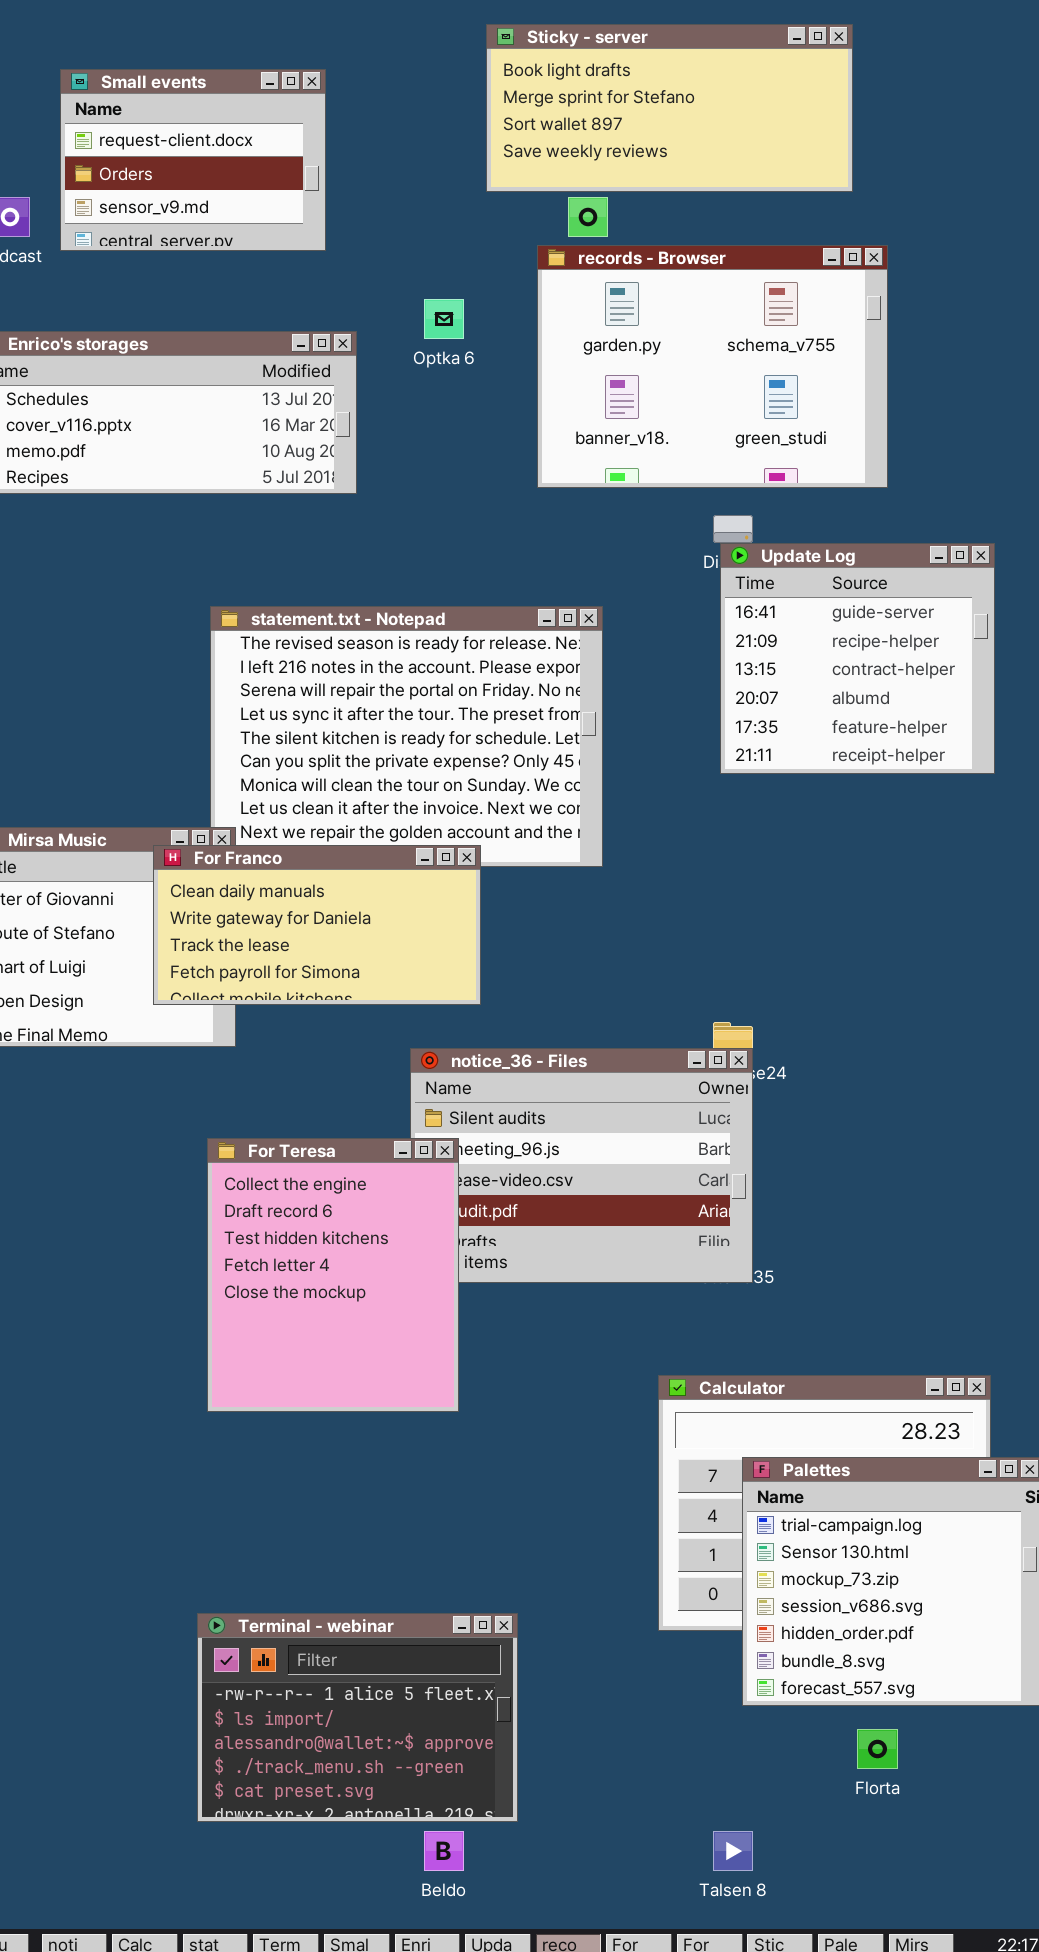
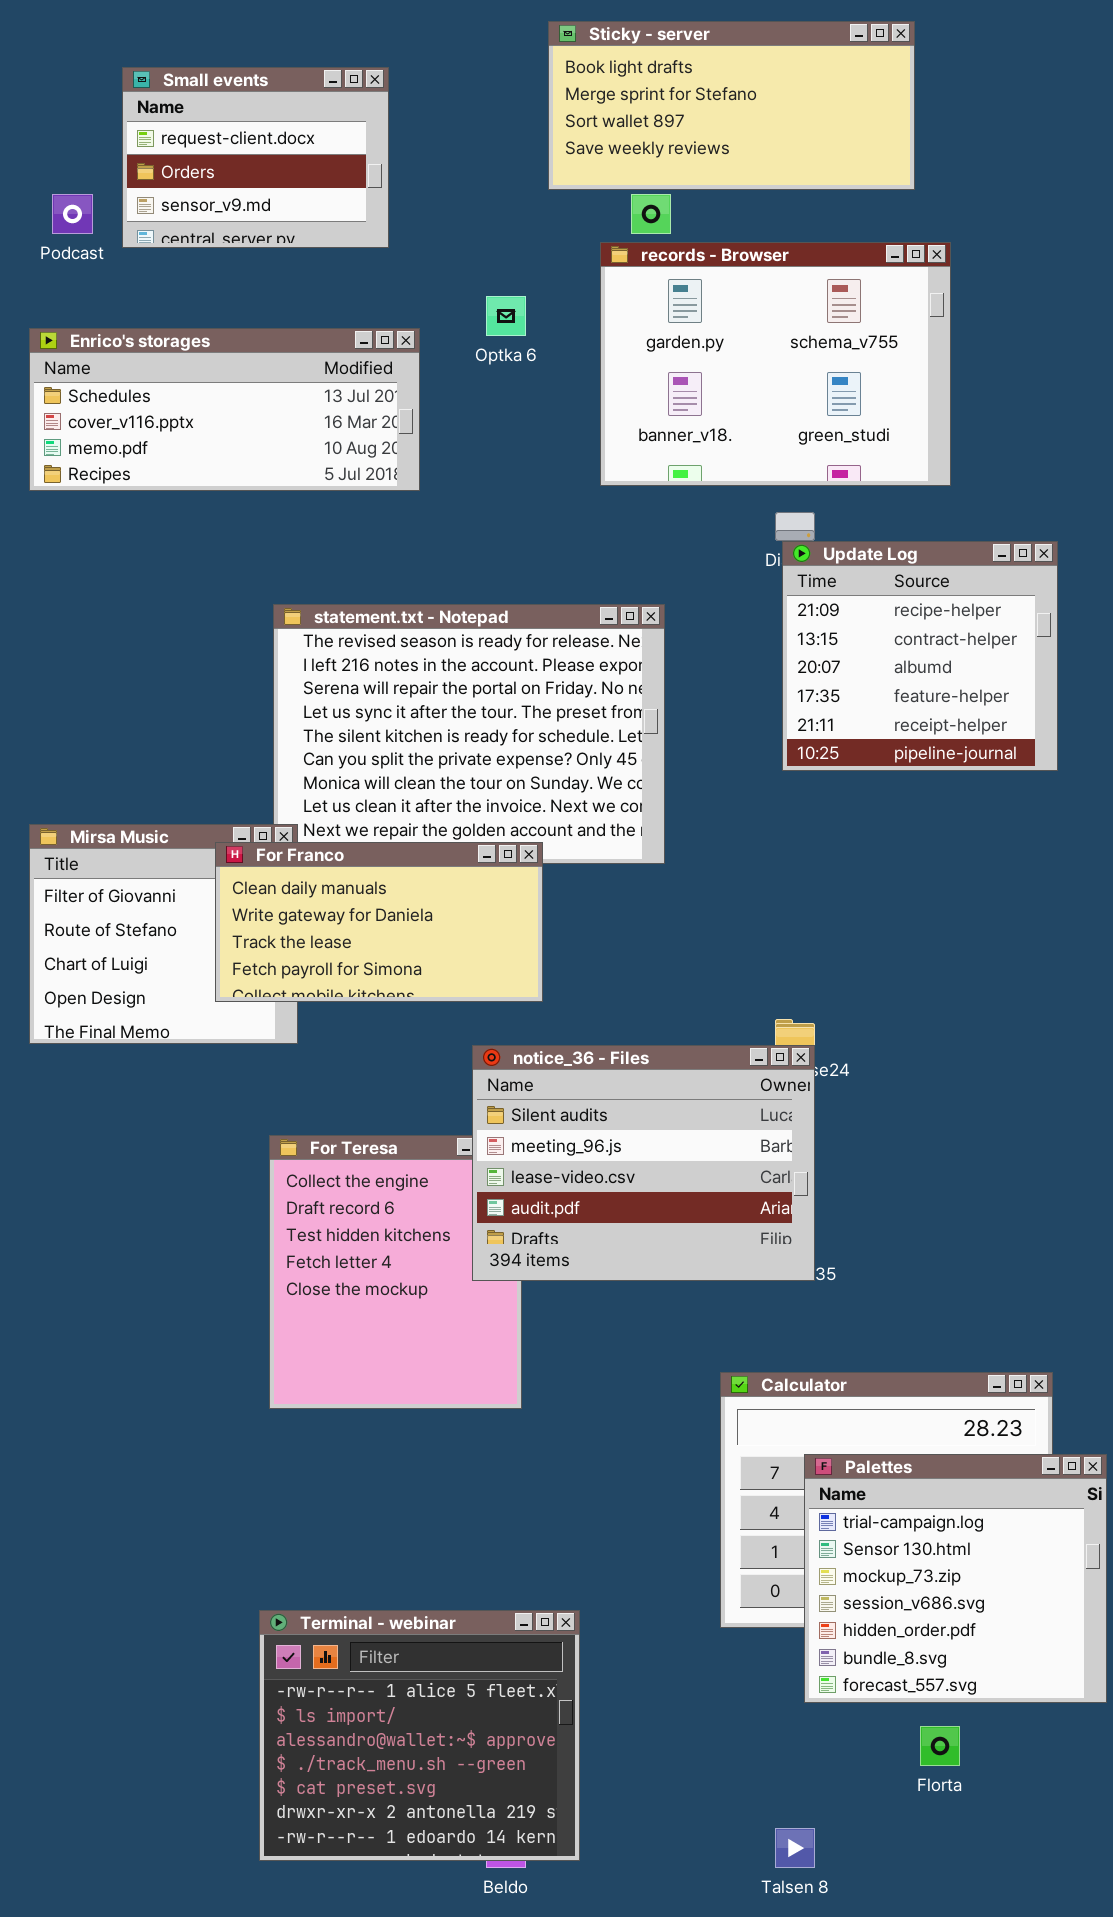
Update Log: [720,543,995,774] -> [782,541,1058,771], scrolled down 1 row
notice_36 - Files: [410,1048,753,1283] -> [472,1045,815,1281], raised
Terminal - webinar: [197,1613,518,1822] -> [259,1610,580,1861], resized

